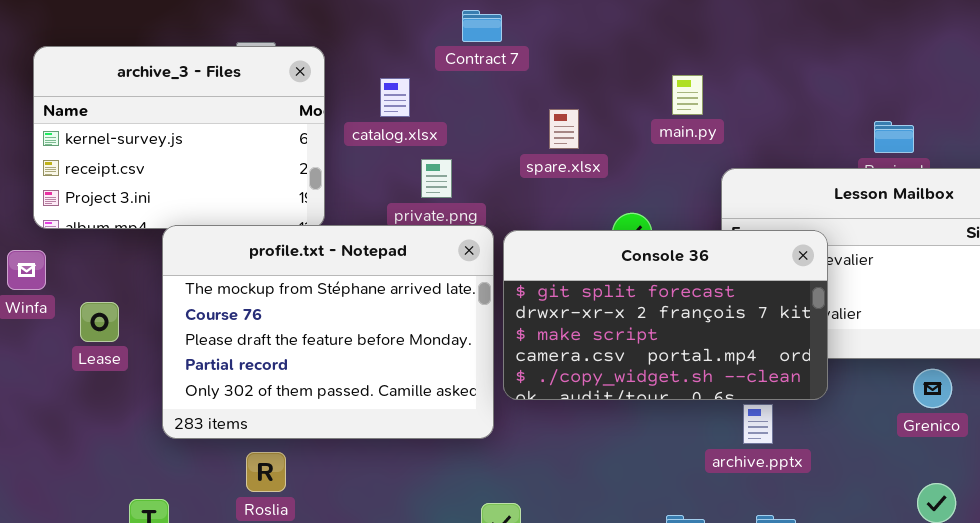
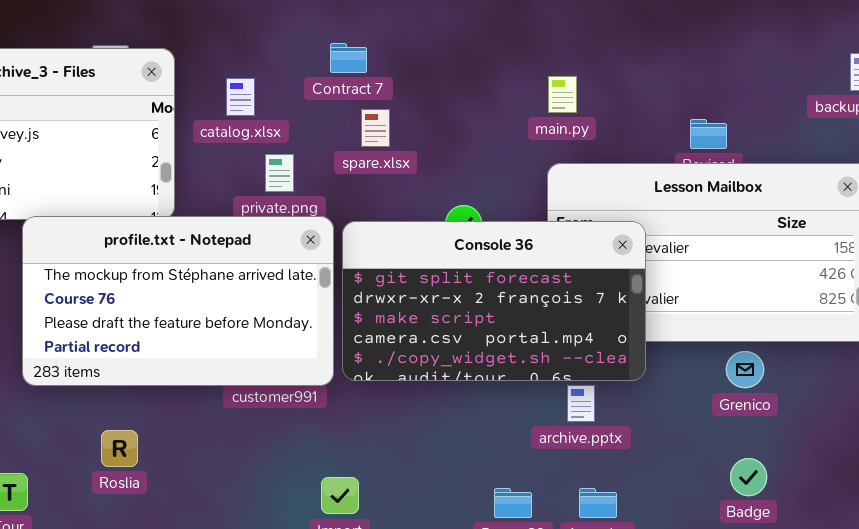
Contract 7: [462,10,502,42] -> [330,43,367,73], moved
main.py: [672,75,703,115] -> [548,76,577,113], moved
spare.xlsx: [549,109,579,149] -> [361,109,390,147], moved
profile.txt - Notepad: [162,225,494,439] -> [22,216,334,386], resized

